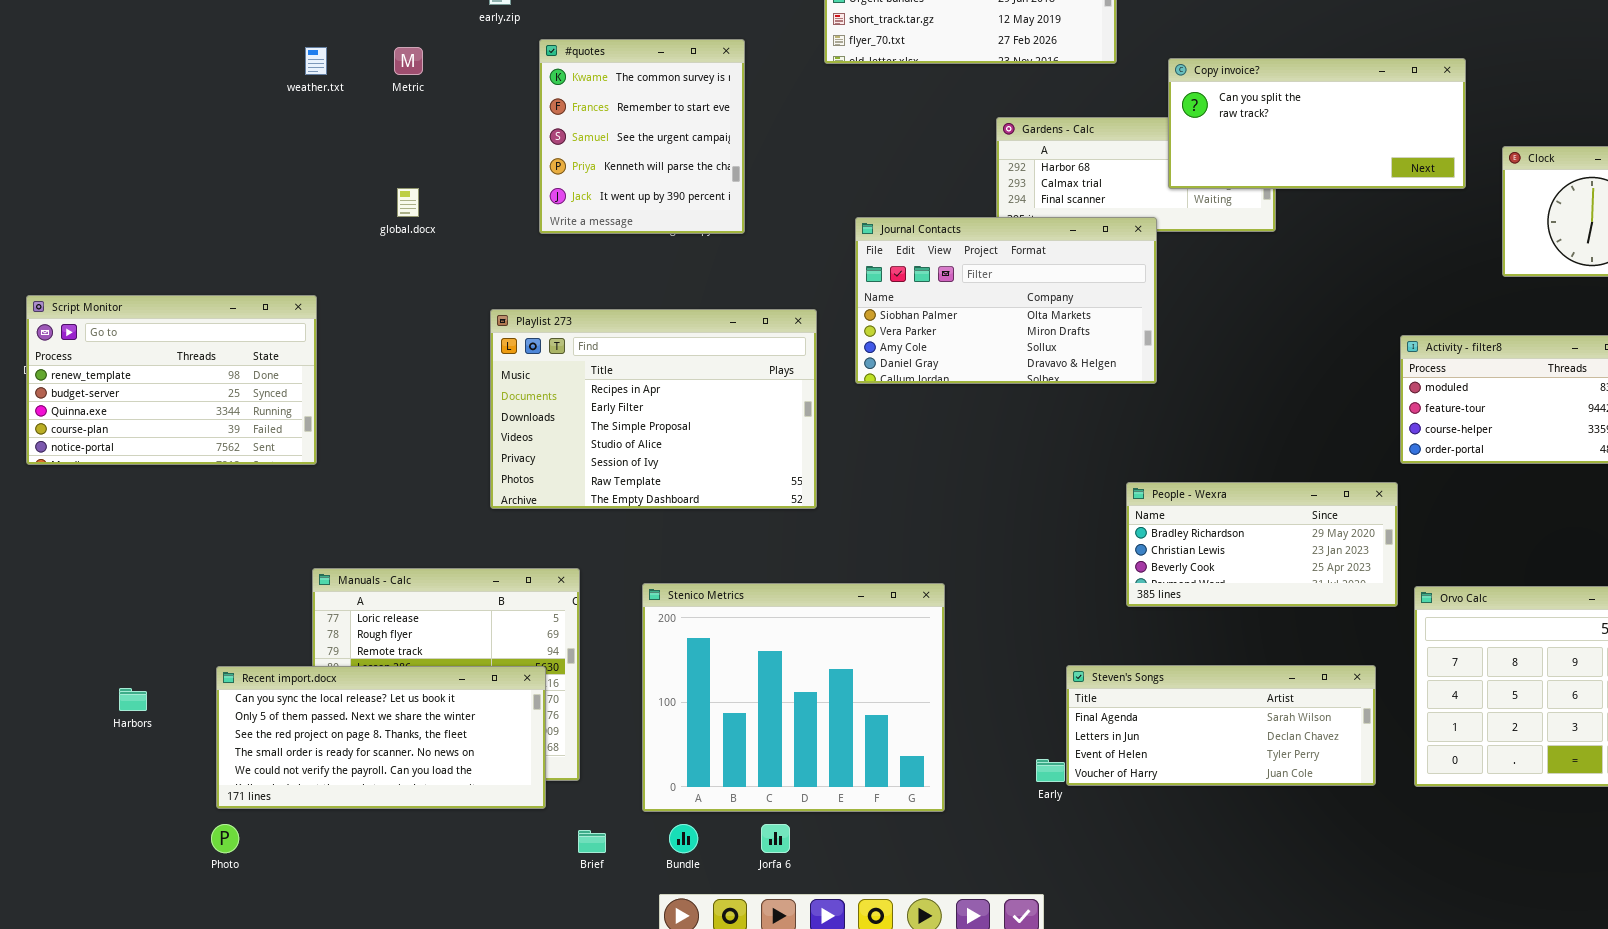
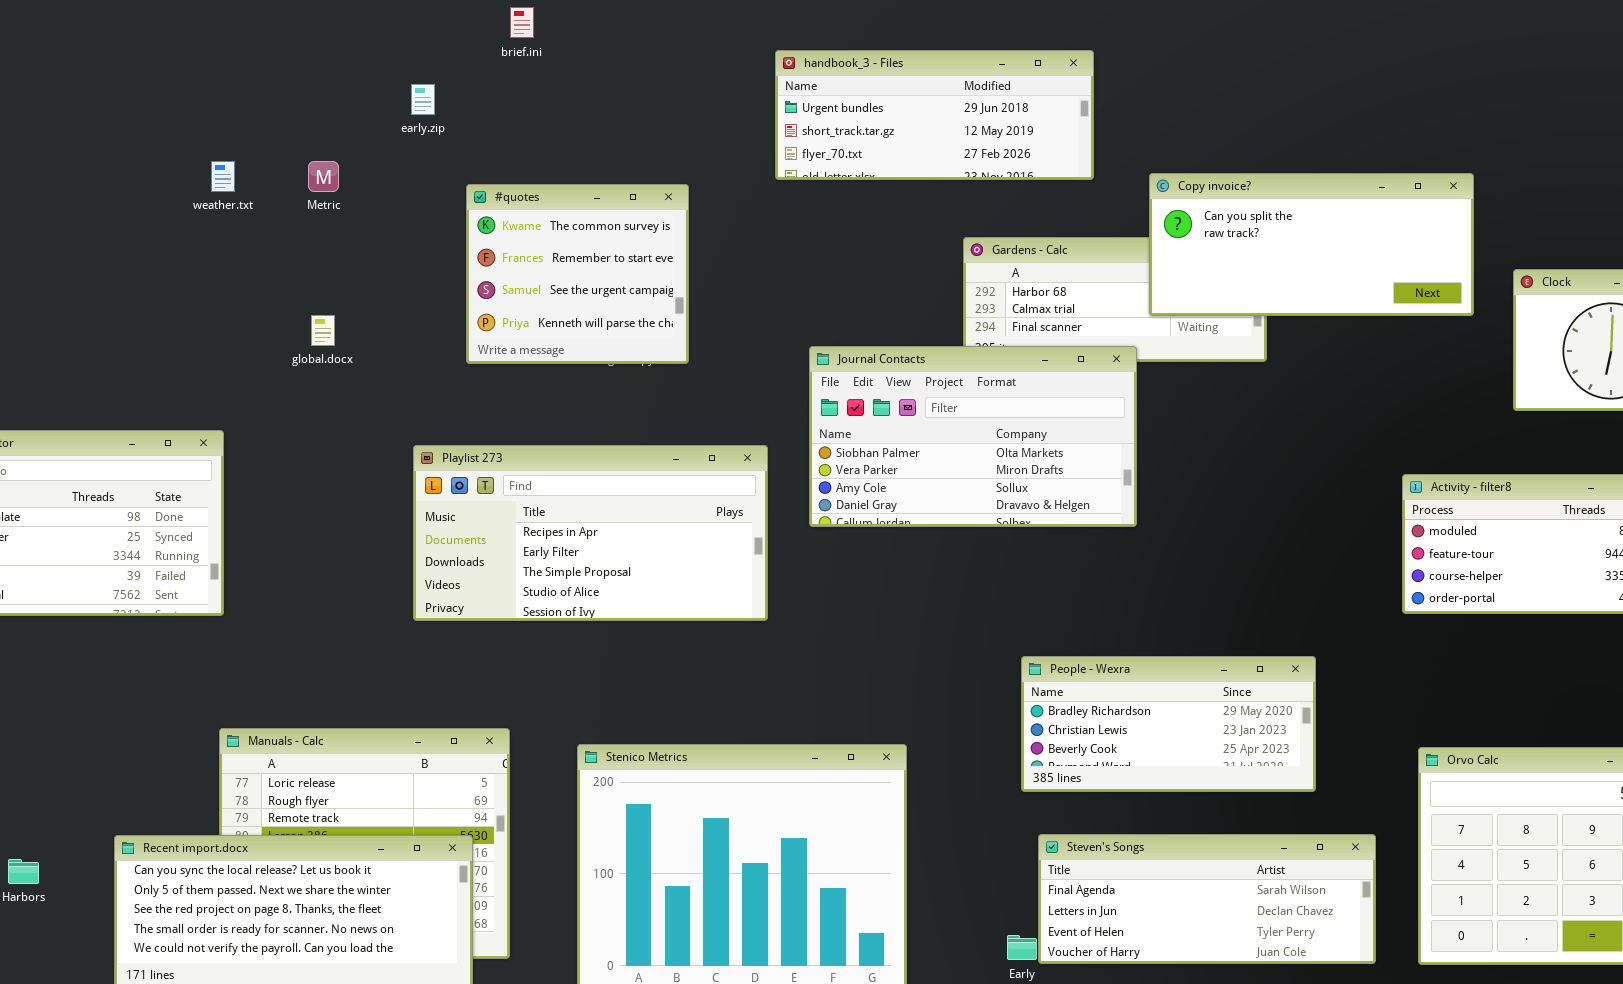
#quotes: [539,39,745,234] -> [466,184,689,364], resized
Playlist 273: [490,309,817,509] -> [413,445,768,621], resized
People - Wexra: [1126,482,1398,607] -> [1021,656,1316,792], moved

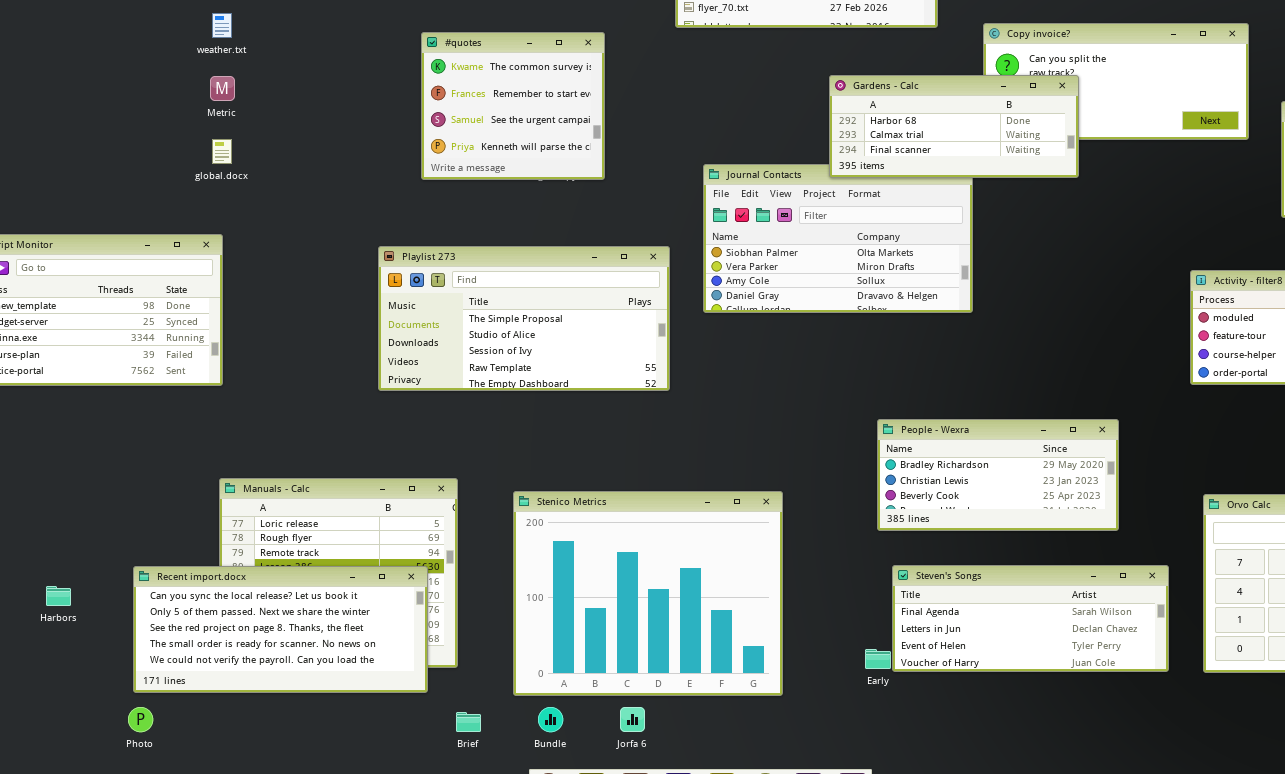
Metric: [308,161,339,192] -> [210,76,235,101], moved
Gardens - Calc: [963,237,1267,362] -> [829,75,1079,178], raised
global.docx: [311,315,335,346] -> [212,139,232,164], moved
Playlist 273: [413,445,768,621] -> [378,246,670,391], scrolled down 2 rows

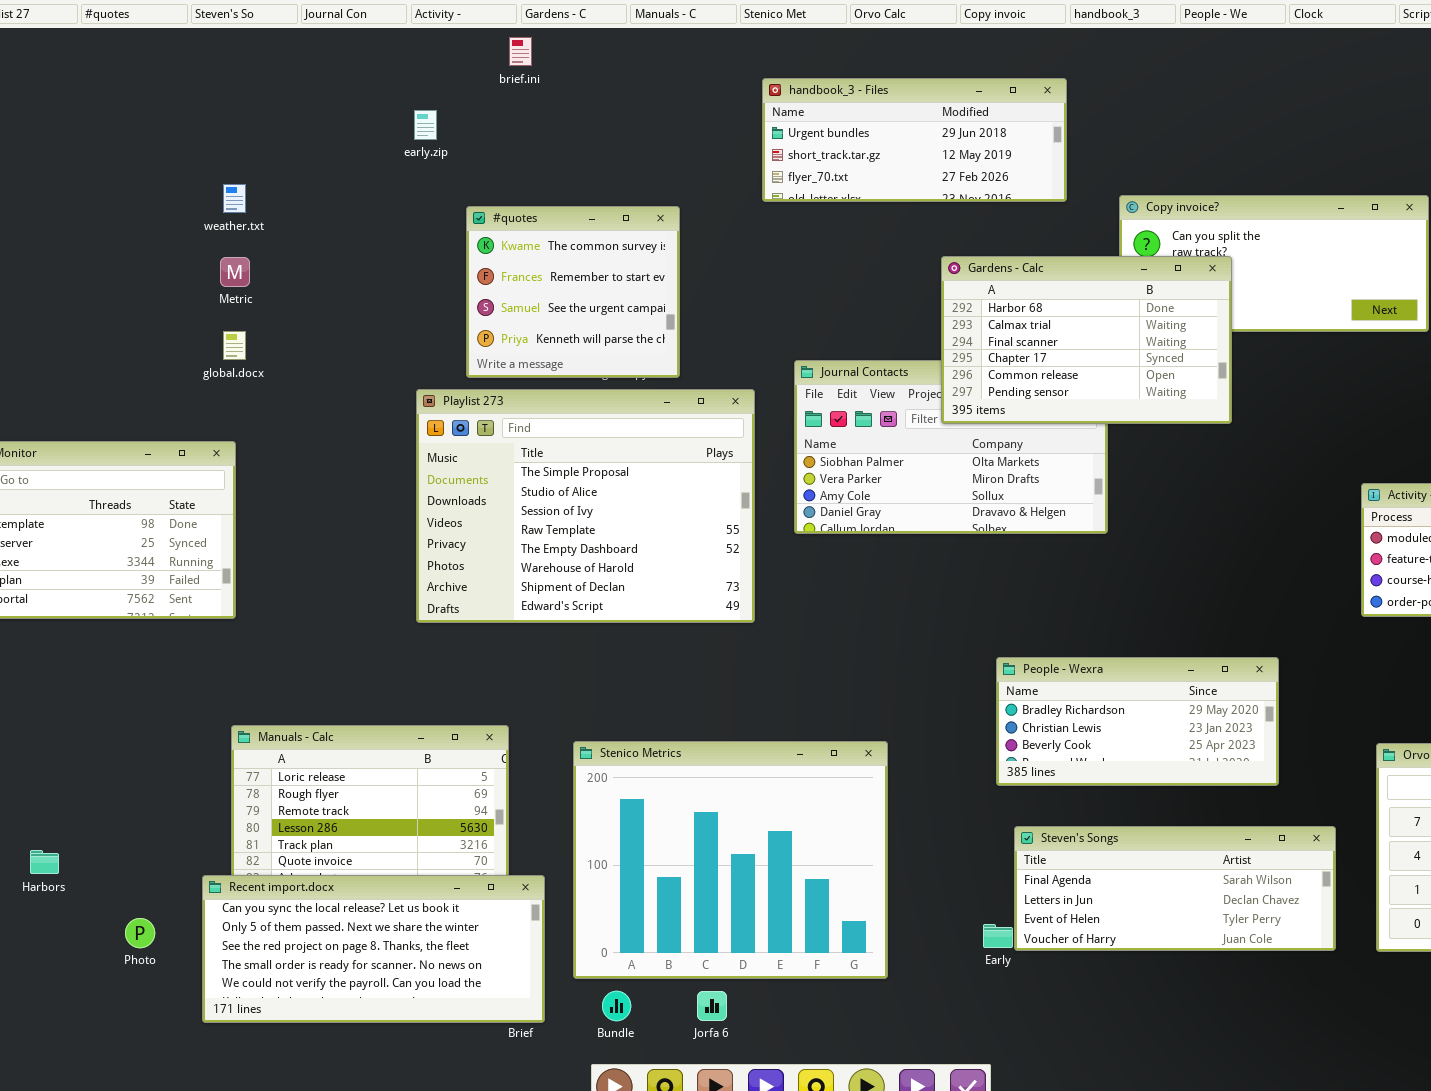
Gardens - Calc: [829,75,1079,178] -> [941,256,1232,424], resized
Playlist 273: [378,246,670,391] -> [416,389,755,623], resized
Recent import.docx: [133,566,428,693] -> [202,875,545,1023], moved
Photo: [128,707,153,732] -> [125,918,155,948], moved

